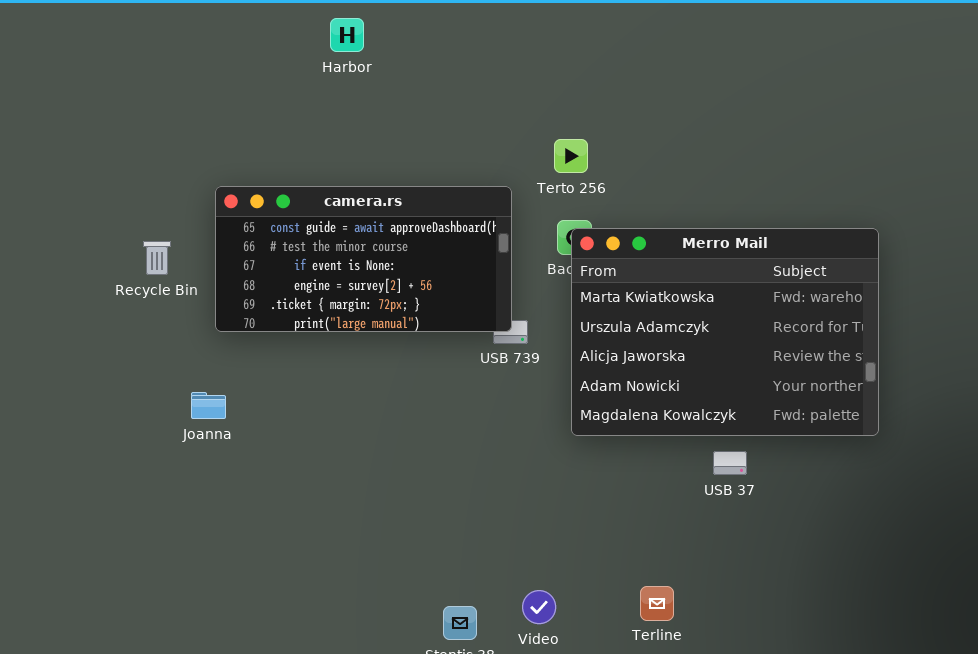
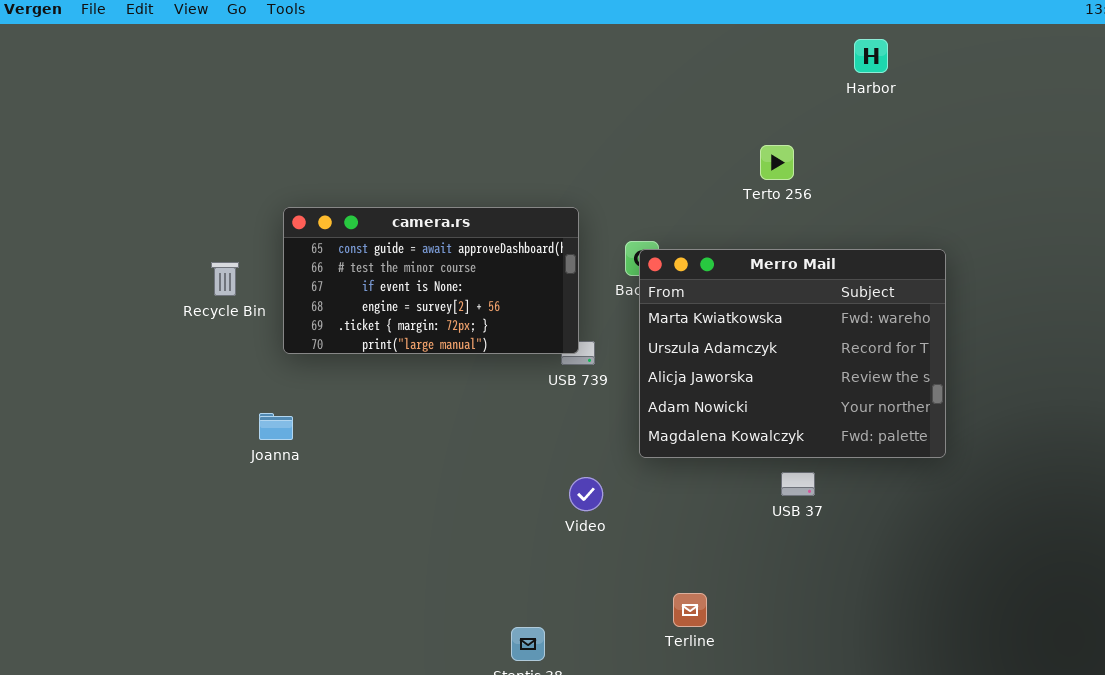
Harbor: [330,18,364,52] -> [854,39,888,73], moved
Terto 256: [554,139,588,173] -> [760,145,794,180], moved
Terline: [640,586,674,621] -> [673,593,707,627], moved
Video: [522,590,556,624] -> [569,477,603,511], moved

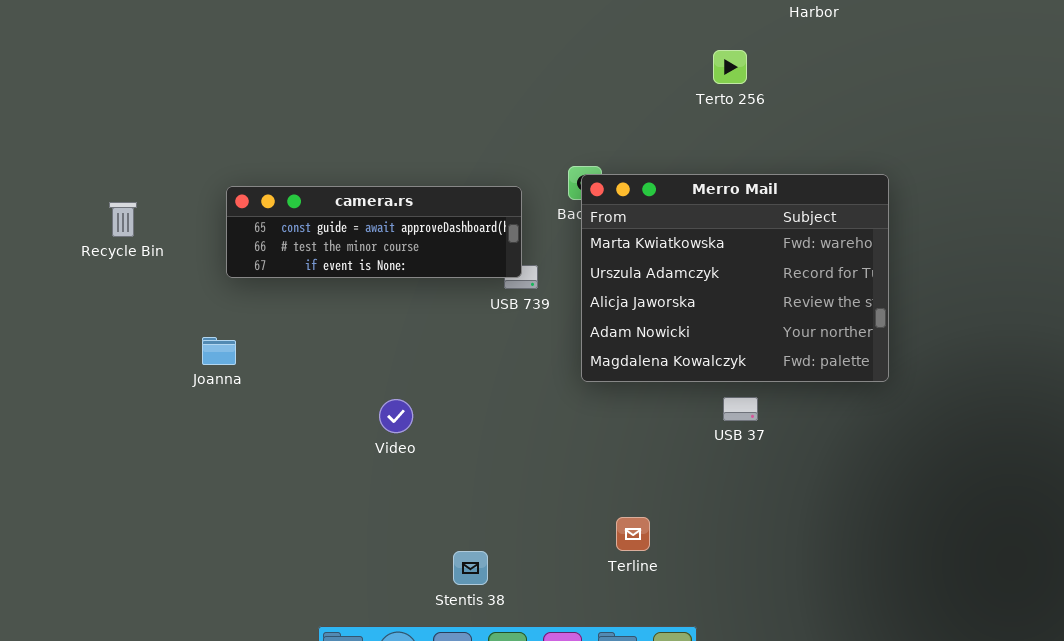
Terto 256: [760,145,794,180] -> [713,50,747,84], moved
camera.rs: [283,207,579,354] -> [226,186,522,278], resized
Recycle Bin: [211,262,239,296] -> [109,202,137,237], moved
Video: [569,477,603,511] -> [379,399,413,433], moved

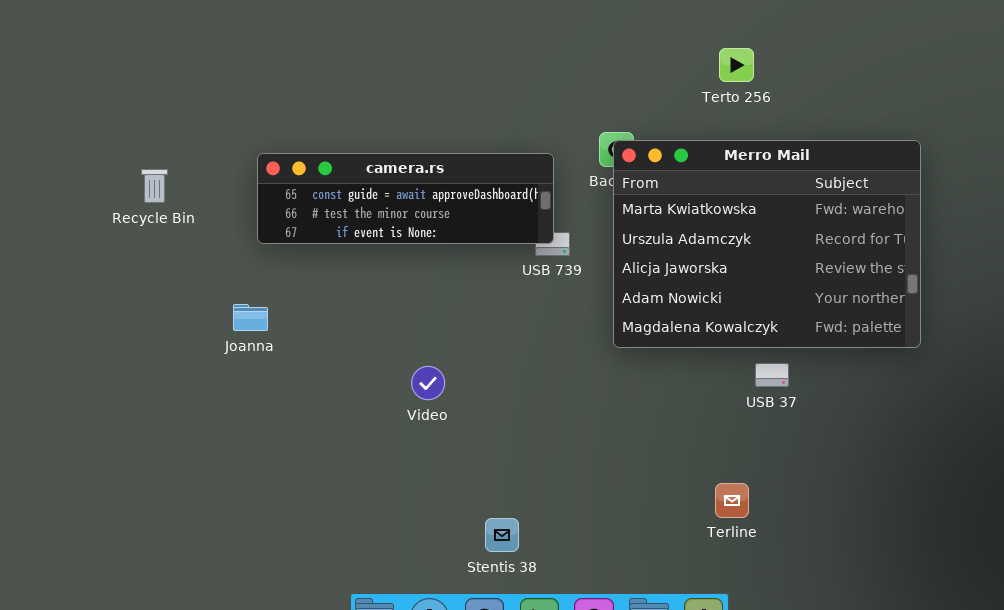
Terto 256: [713,50,747,84] -> [719,48,754,82], moved
Terline: [616,517,650,551] -> [715,483,749,518], moved

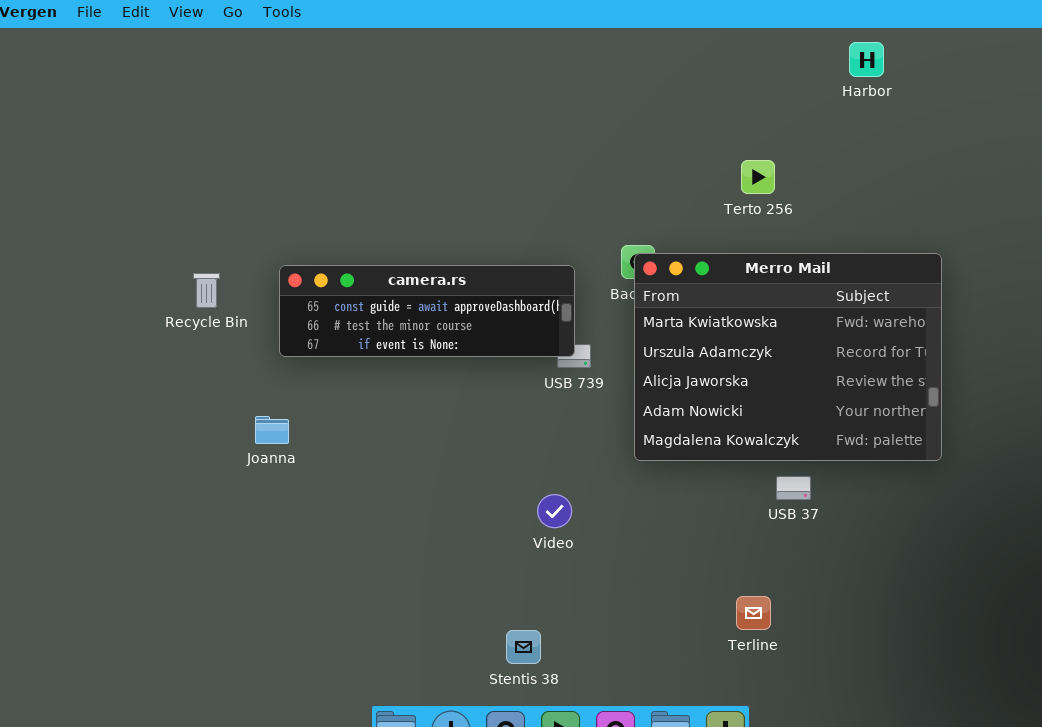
Recycle Bin: [141,169,168,203] -> [193,273,220,308], moved
Video: [411,366,445,400] -> [537,494,572,528], moved

